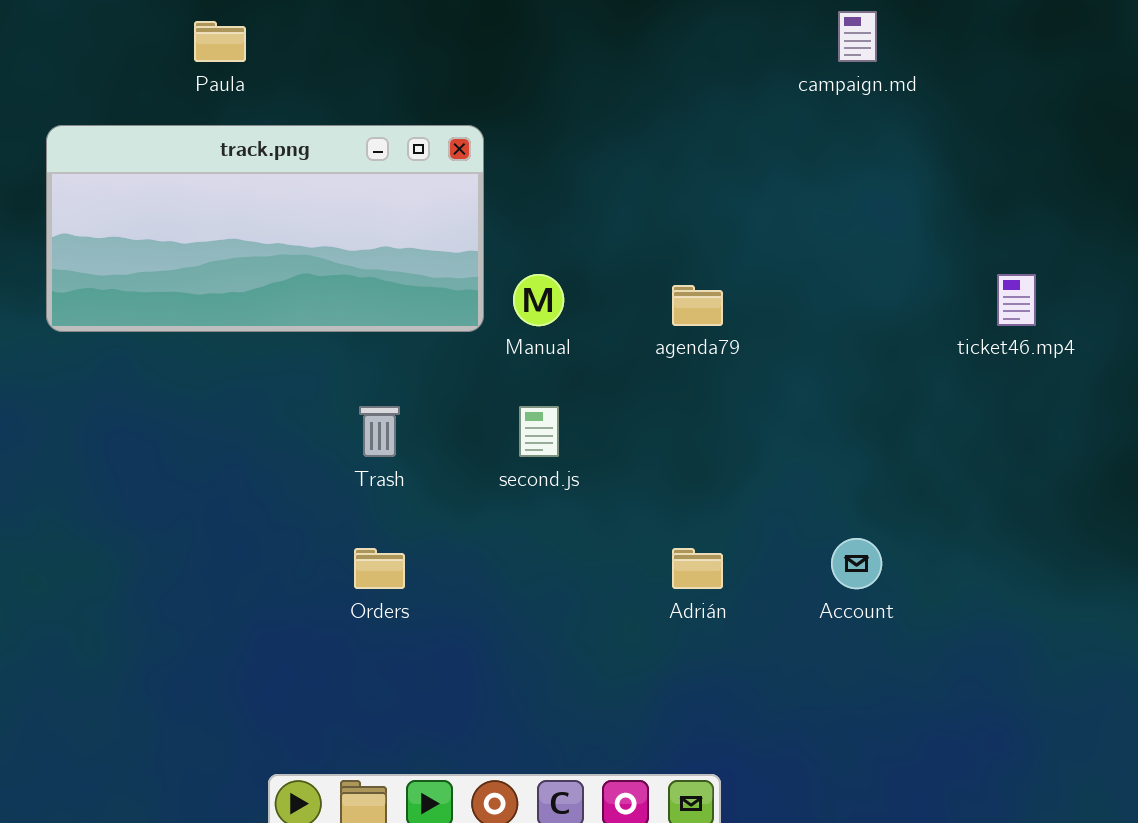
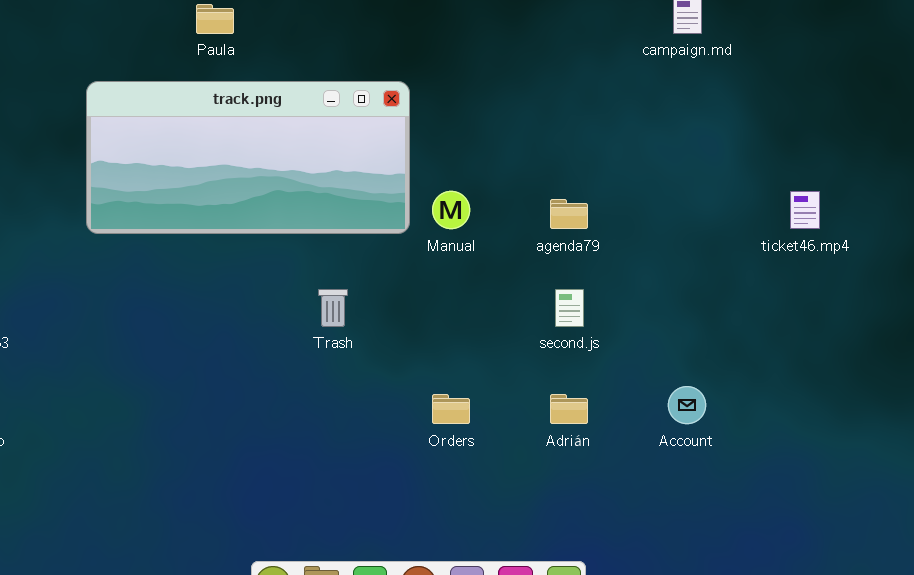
second.js: [519,406,559,457] -> [555,289,584,327], moved
Orders: [354,548,405,589] -> [432,394,470,424], moved

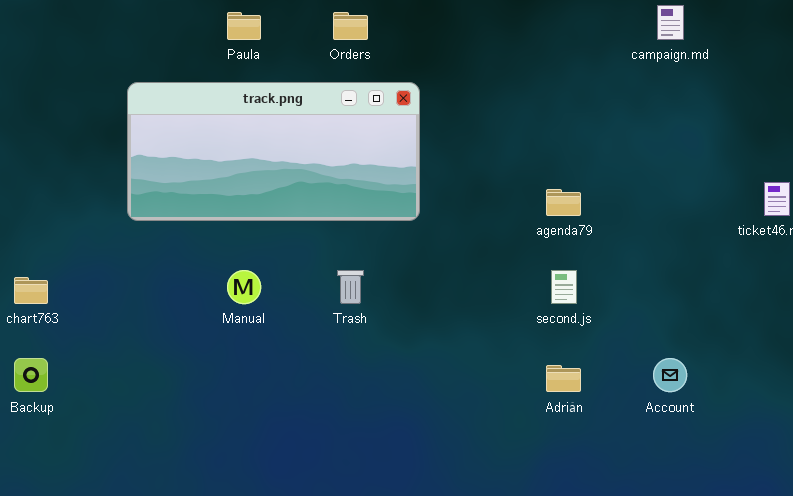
Manual: [432,191,470,229] -> [227,270,261,304], moved
Orders: [432,394,470,424] -> [333,12,368,40], moved

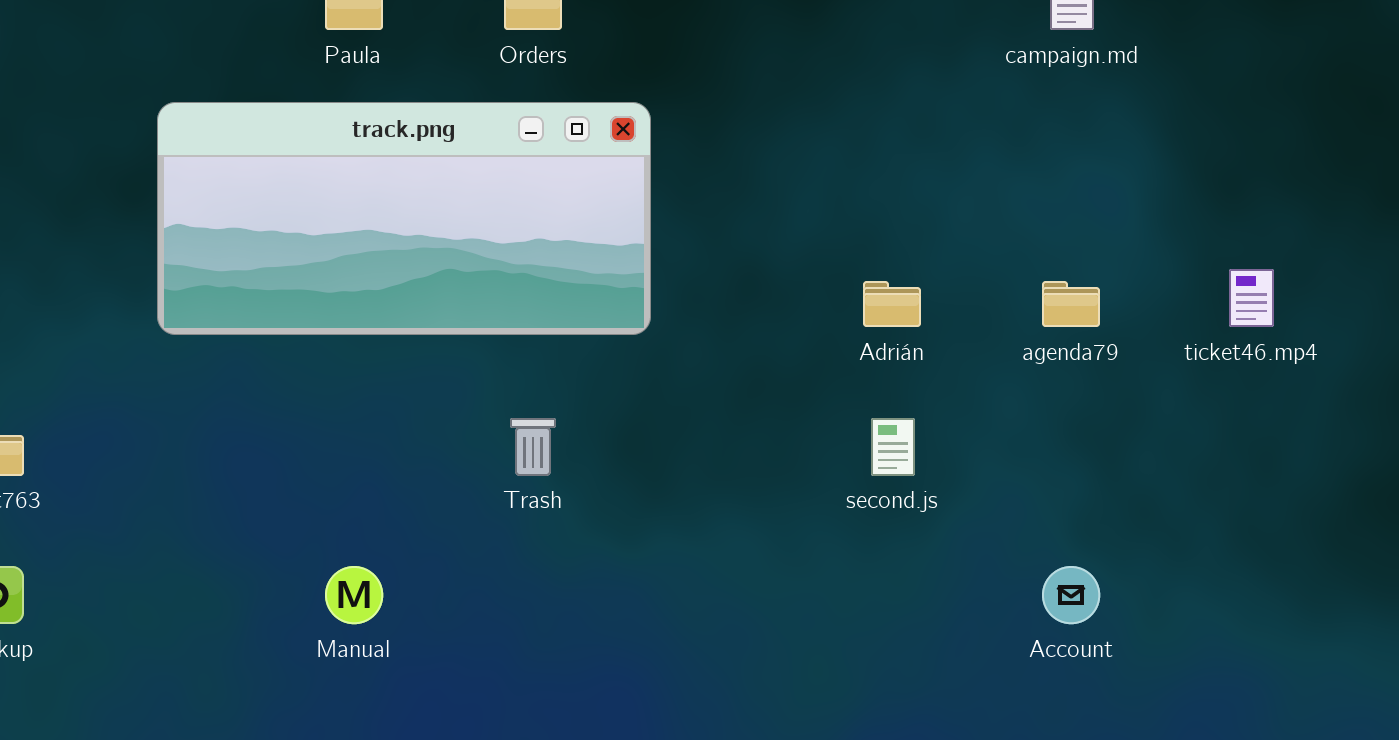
agenda79: [546,189,581,216] -> [1042,281,1100,327], moved
Manual: [227,270,261,304] -> [325,566,383,624], moved
Adrián: [546,365,581,392] -> [863,281,921,327], moved

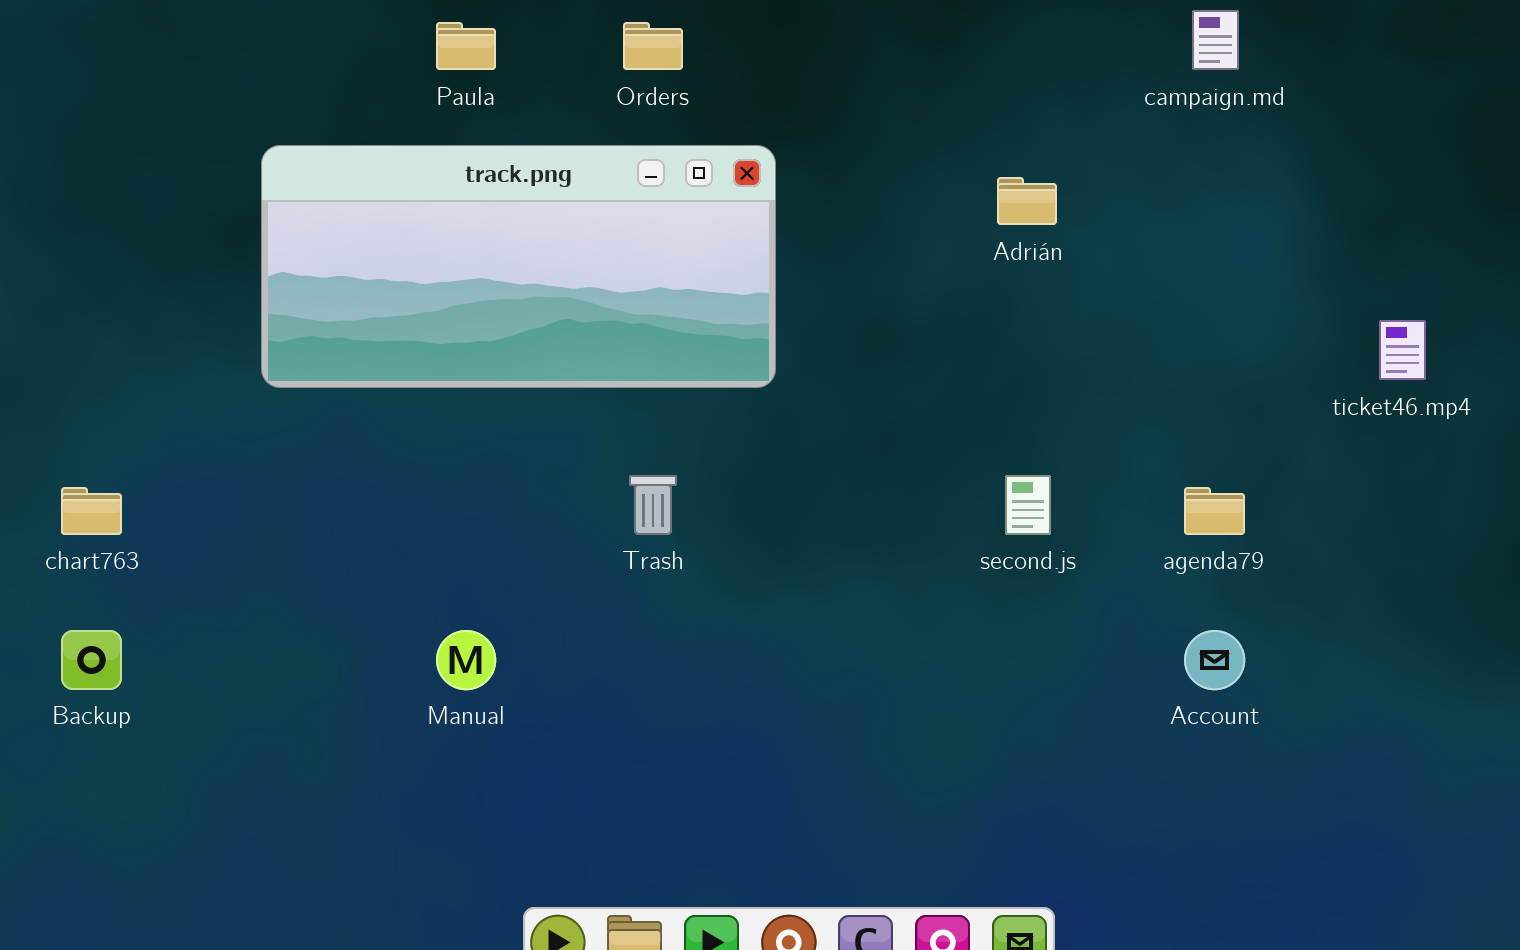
Adrián: [863,281,921,327] -> [997,177,1057,225], moved
agenda79: [1042,281,1100,327] -> [1184,487,1245,535], moved

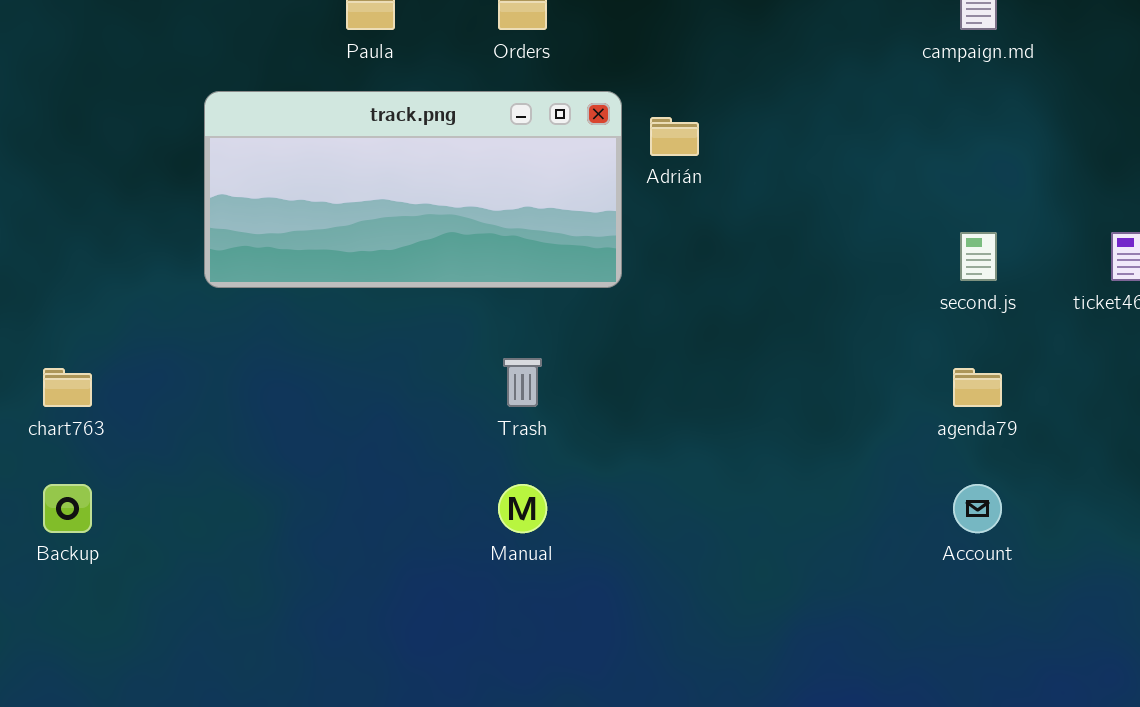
Adrián: [997,177,1057,225] -> [650,117,699,156], moved
second.js: [1005,475,1051,535] -> [960,232,997,281], moved
Manual: [436,630,496,690] -> [498,484,547,533], moved

